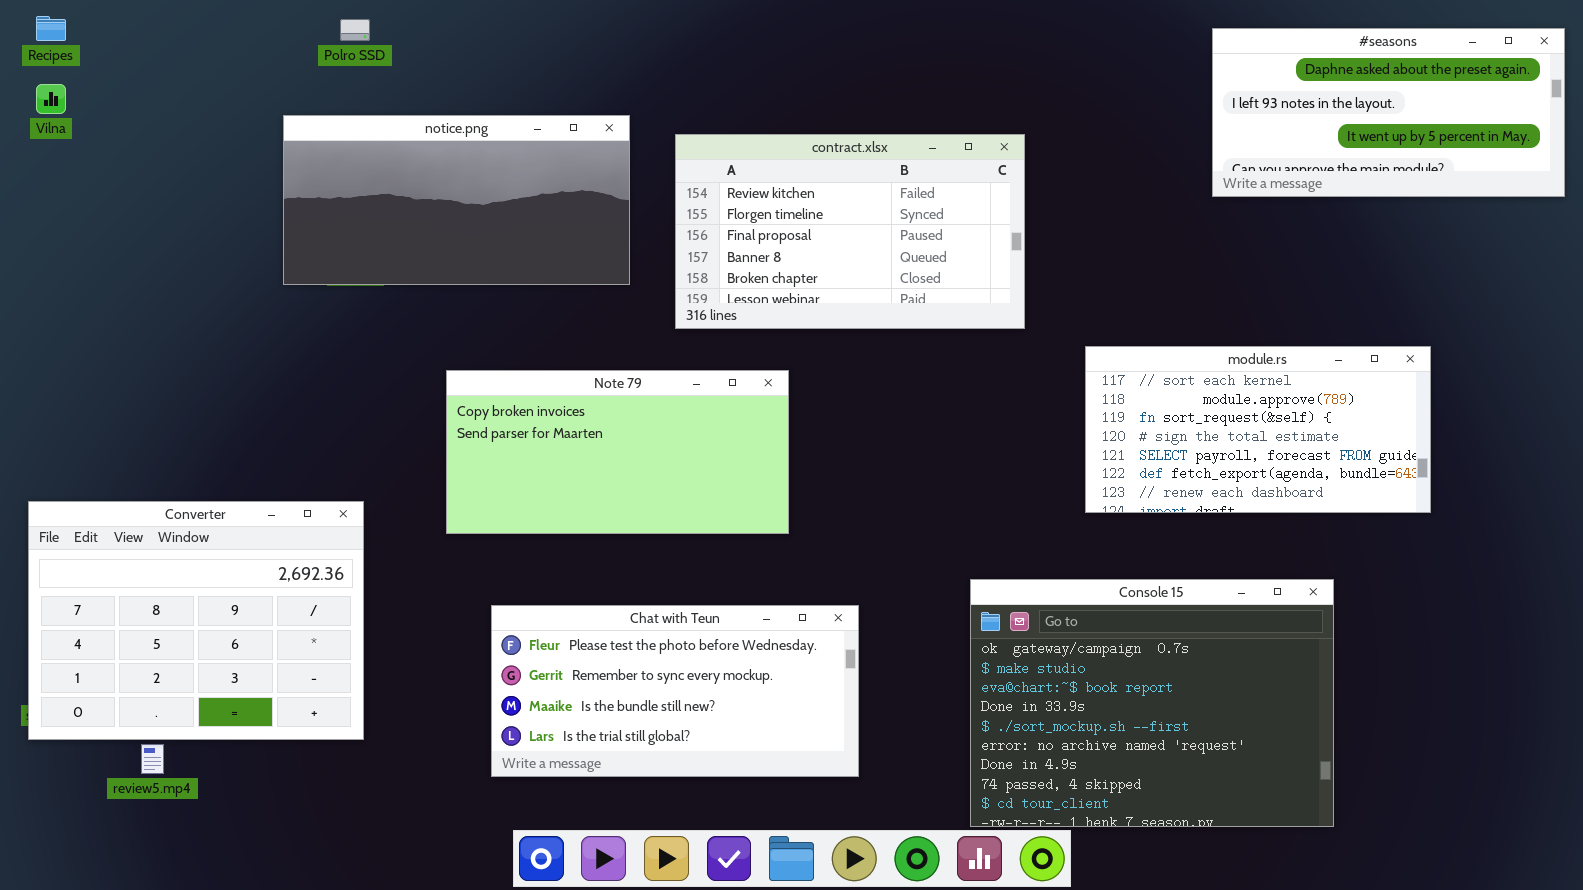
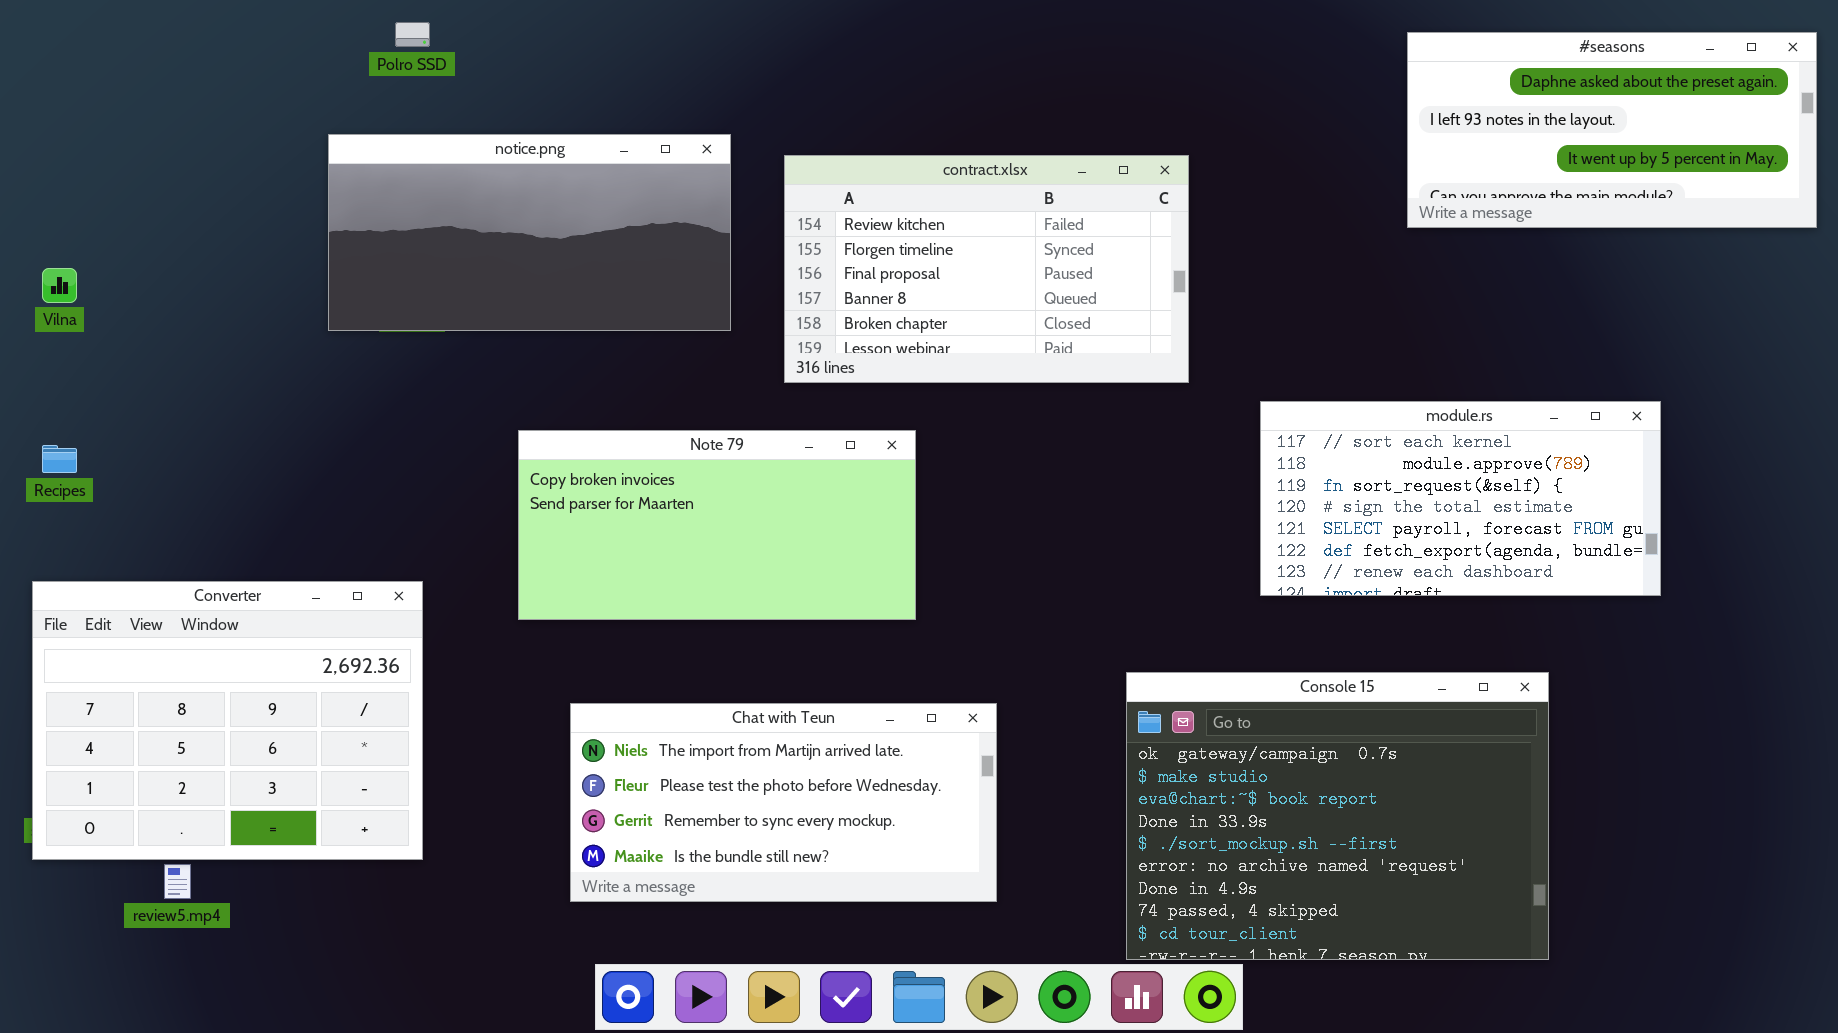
Recipes: [36,16,66,41] -> [42,445,77,473], moved
Vilna: [36,84,66,114] -> [42,268,77,303], moved
Chat with Teun: [491,605,859,777] -> [570,703,997,902], scrolled up 1 row

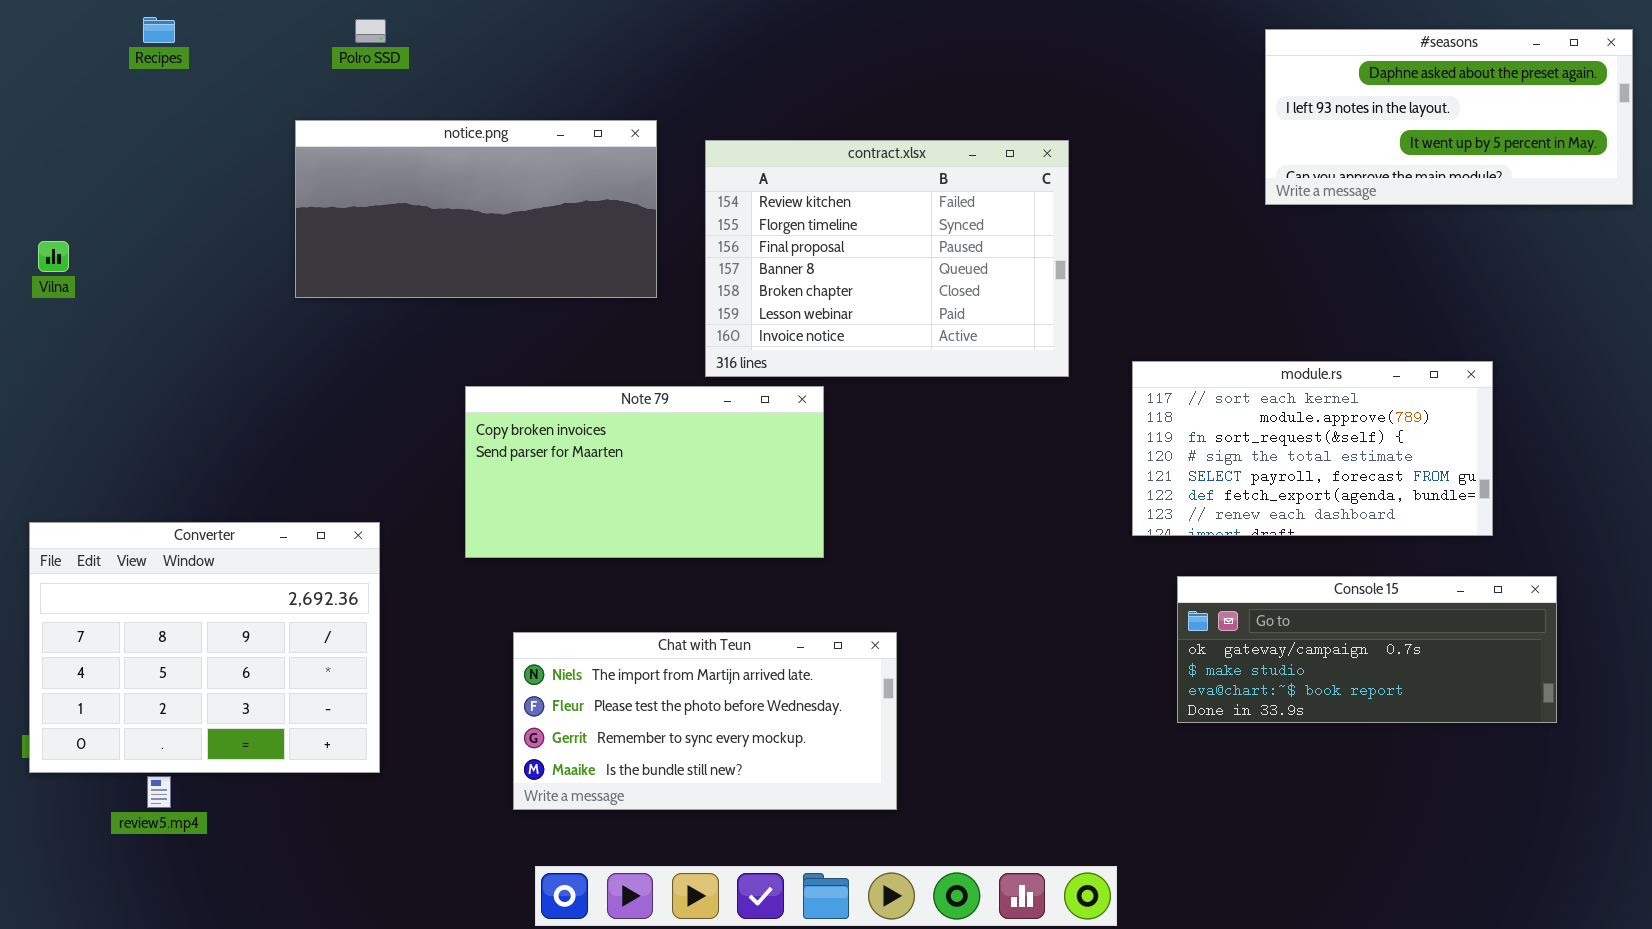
contract.xlsx: [784,155,1189,383] -> [705,140,1069,377], resized
Recipes: [42,445,77,473] -> [143,17,175,43], moved
Console 15: [1126,672,1549,960] -> [1177,576,1557,723], moved, resized

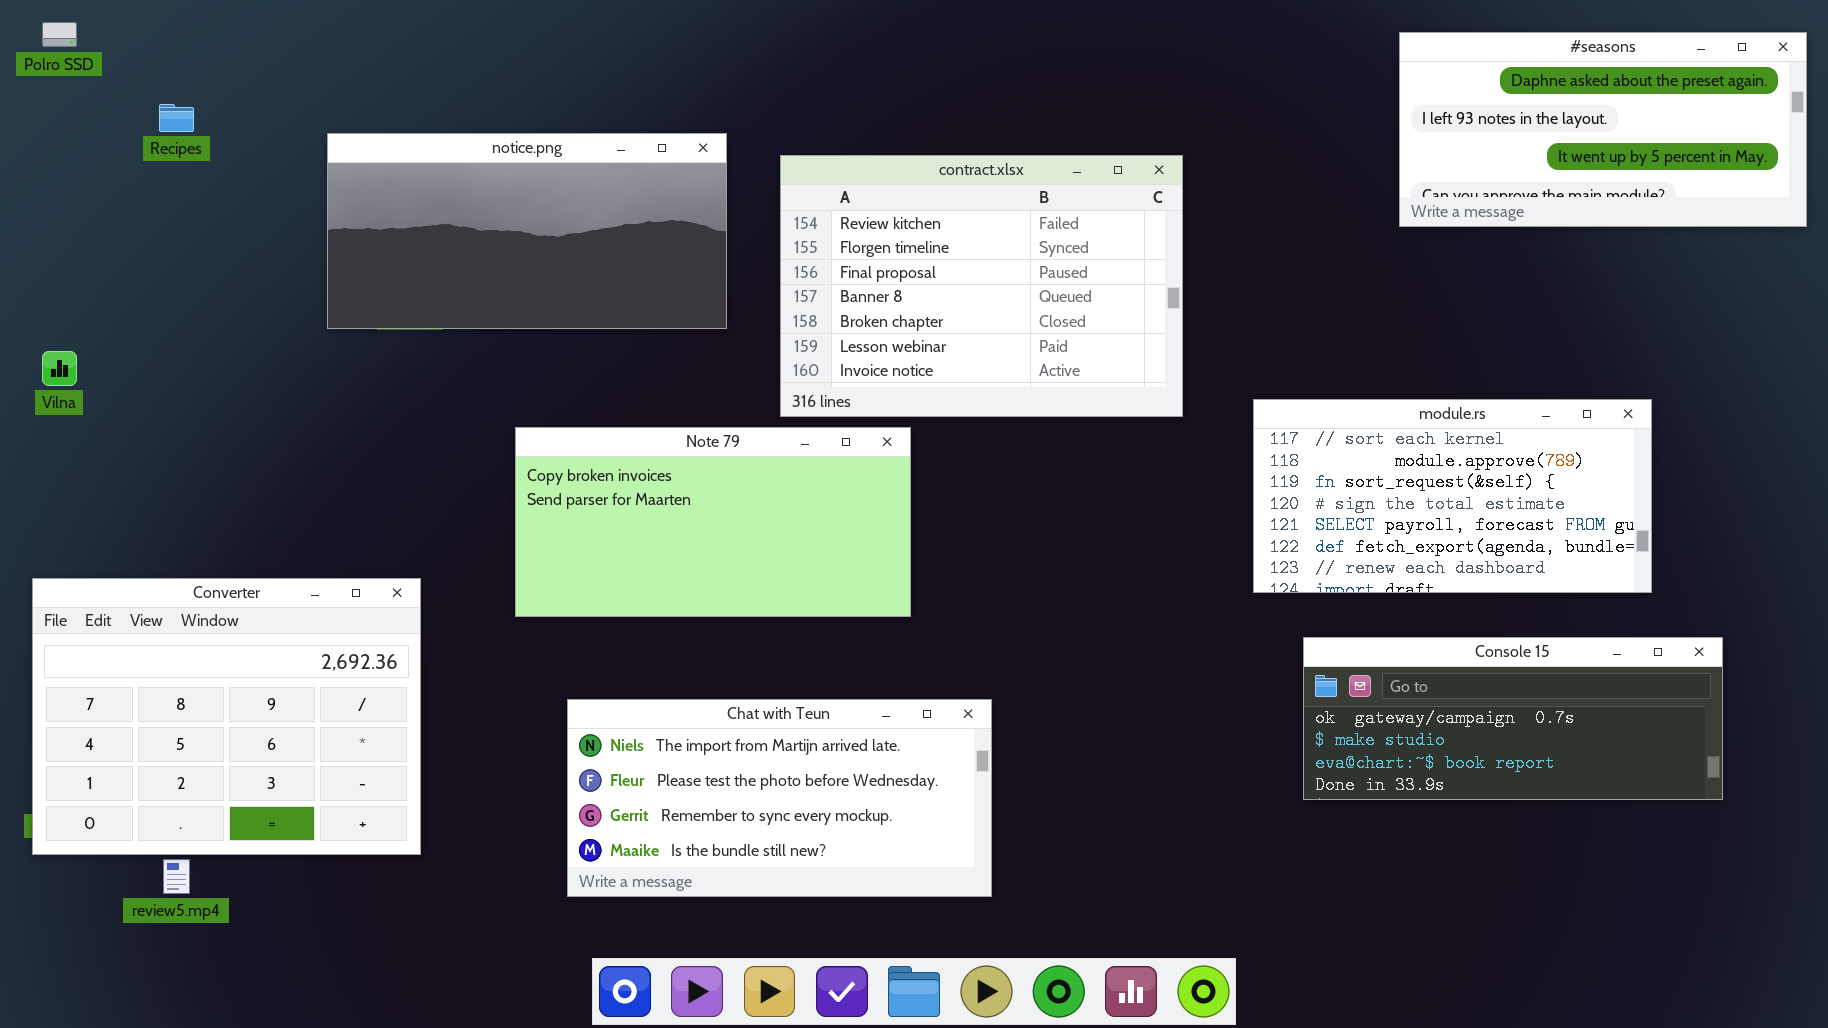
Recipes: [143,17,175,43] -> [159,104,194,132], moved
Polro SSD: [355,19,386,43] -> [42,22,77,47], moved
Vilna: [38,241,69,272] -> [42,351,77,386], moved

